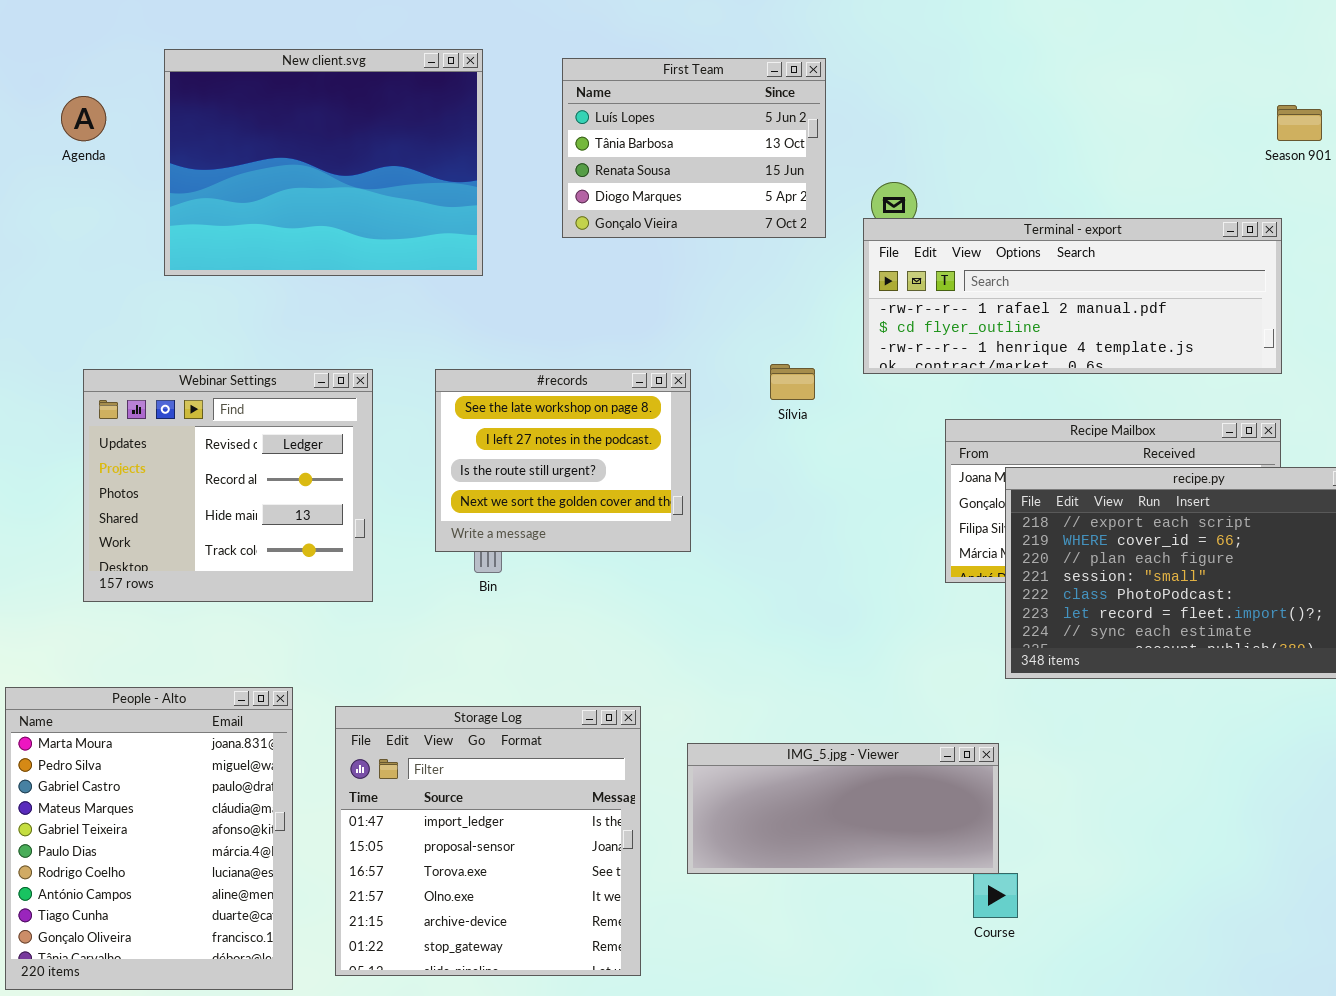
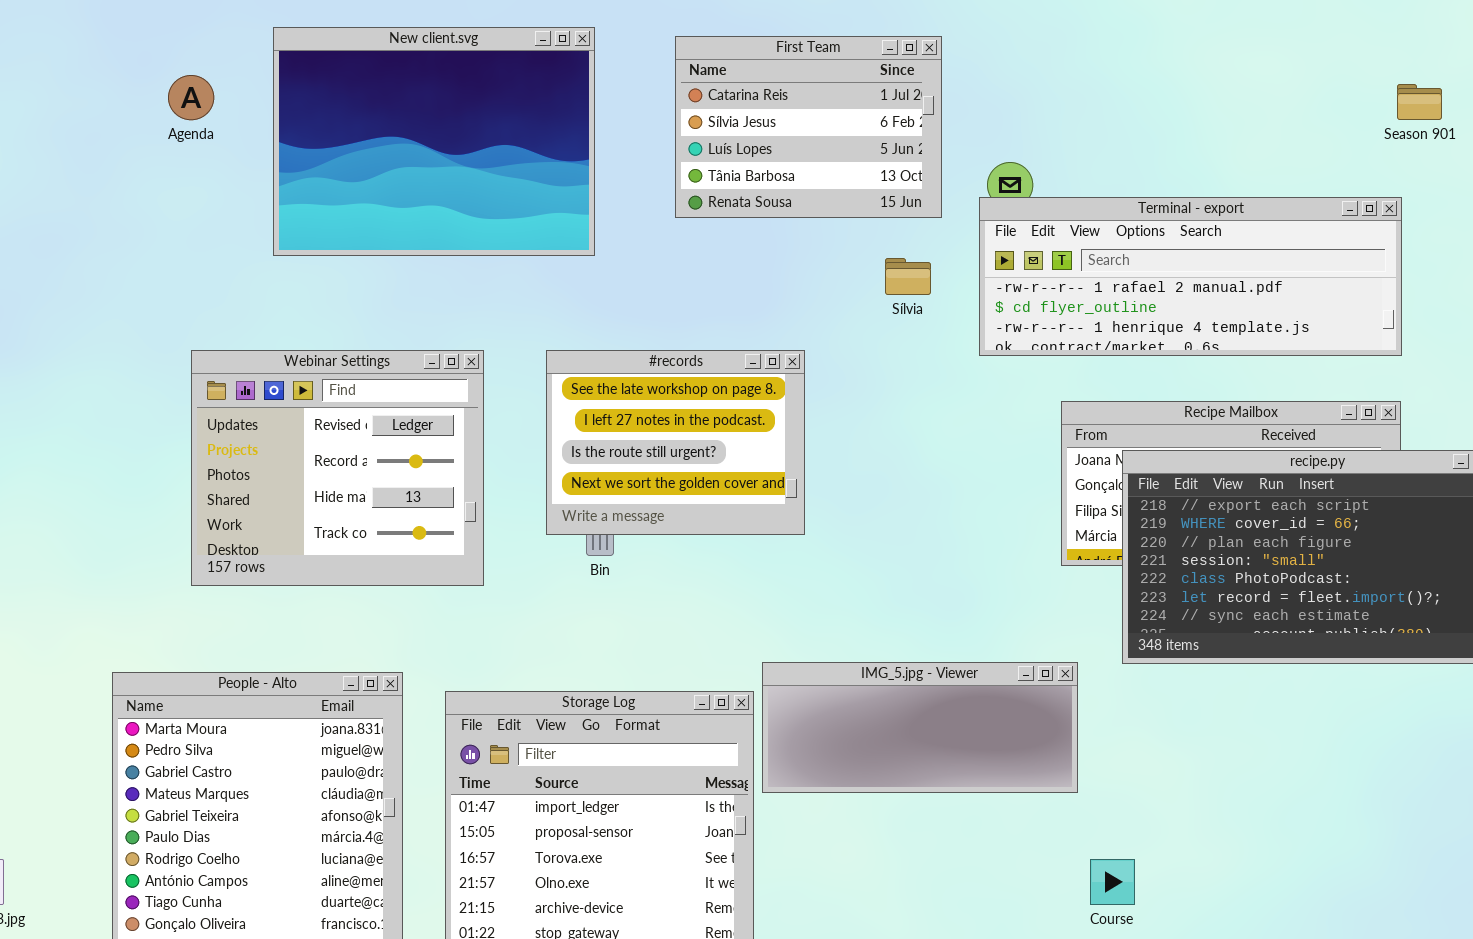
First Team: [562,58,826,238] -> [675,36,942,218], scrolled up 2 rows
Sílvia: [770,364,815,400] -> [885,258,931,295], moved
IMG_5.jpg - Viewer: [687,743,999,874] -> [762,662,1078,793], moved

